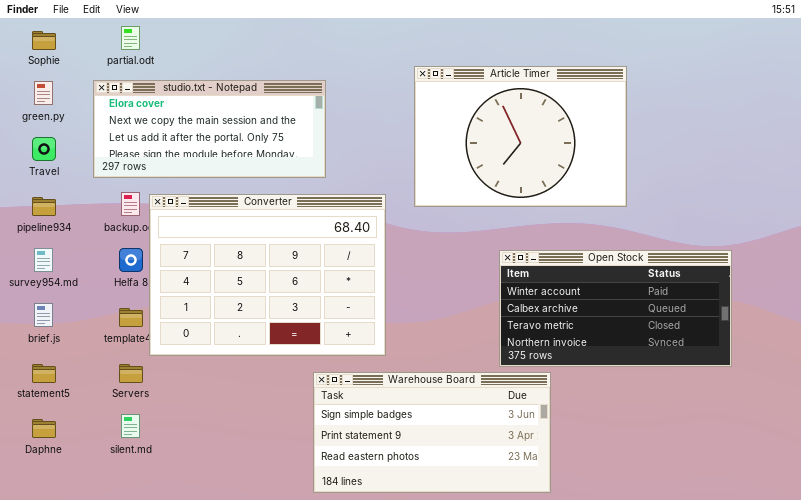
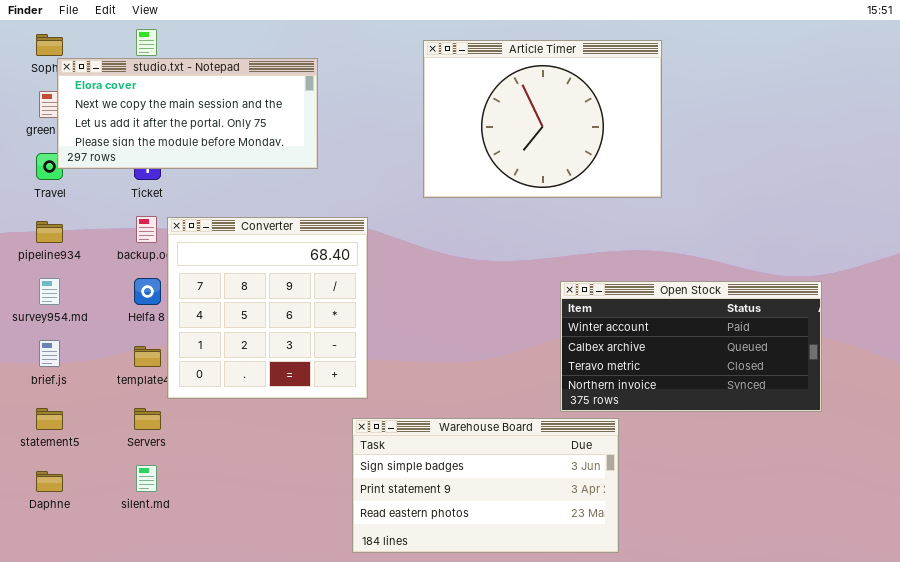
Article Timer: [414,66,627,207] -> [423,40,662,198], moved
studio.txt - Notepad: [93,80,326,178] -> [57,58,318,169], moved
Converter: [149,194,386,356] -> [167,217,368,399], resized

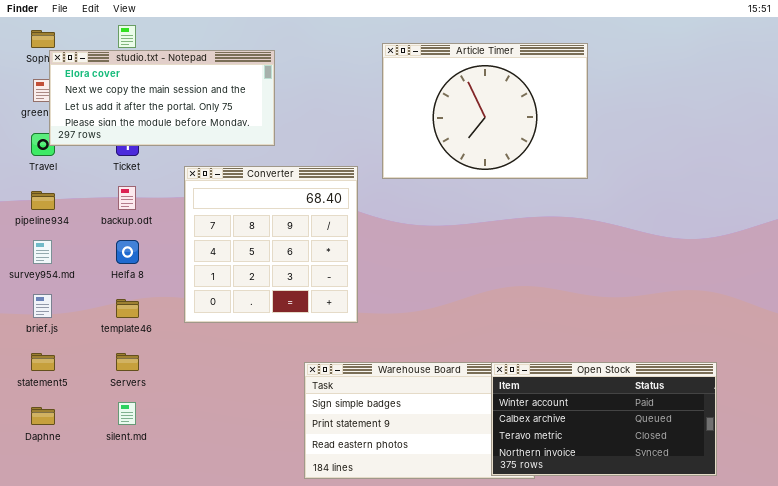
Article Timer: [423,40,662,198] -> [382,43,588,179], moved
Converter: [167,217,368,399] -> [184,166,358,323], moved
Open Stock: [560,281,822,412] -> [491,362,717,476], moved

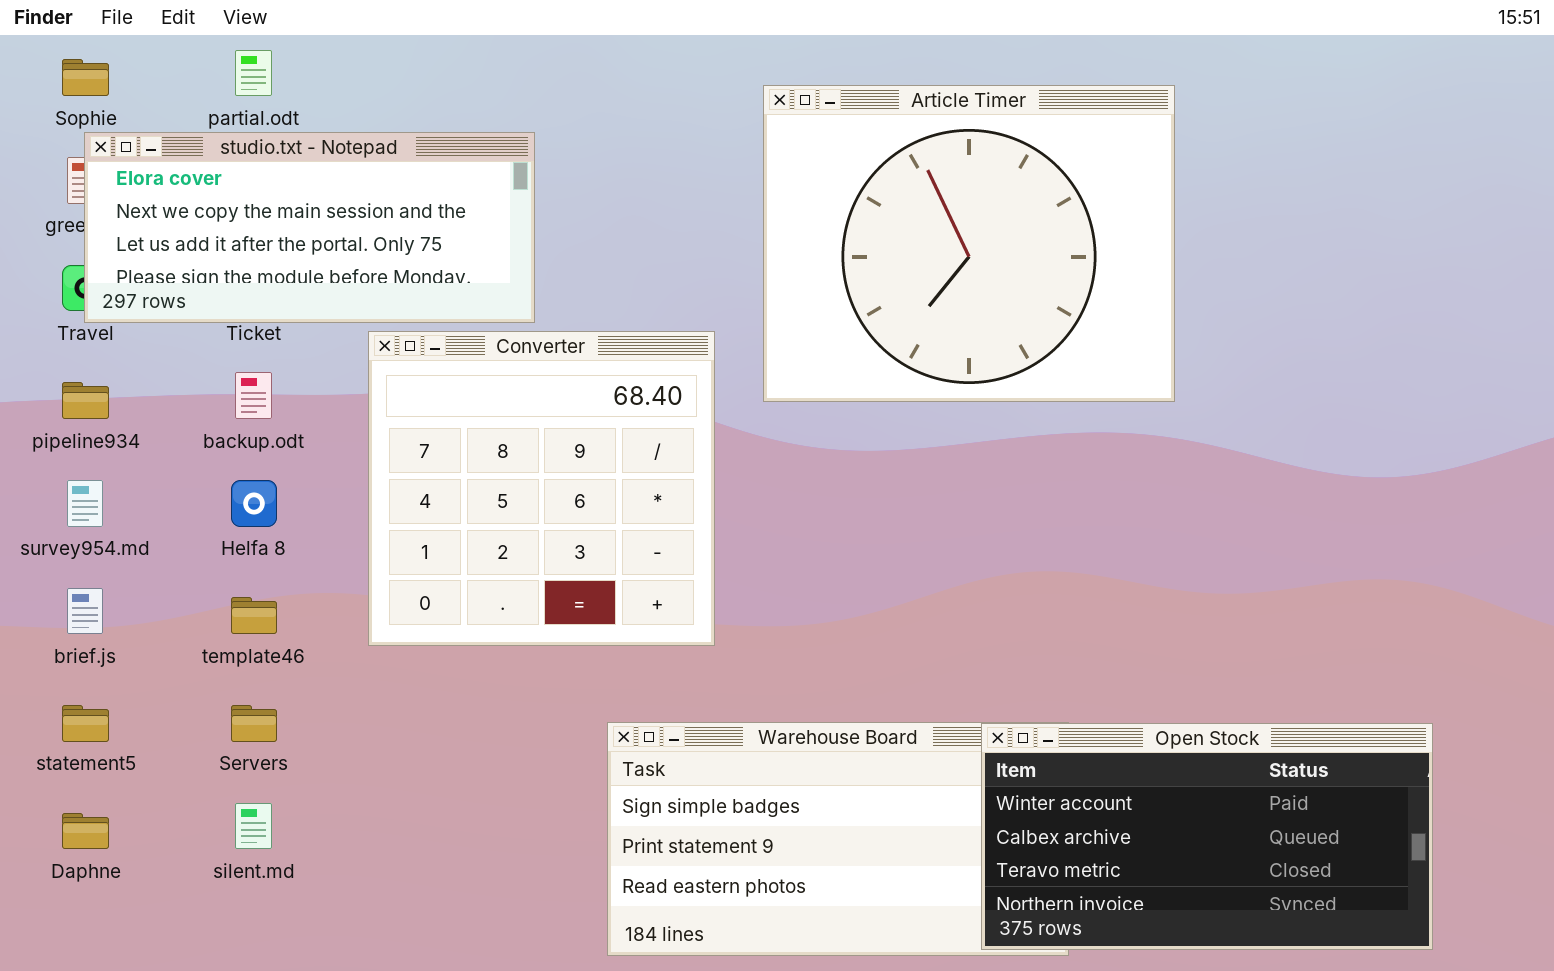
Article Timer: [382,43,588,179] -> [763,85,1175,402], resized
studio.txt - Notepad: [49,50,275,146] -> [84,132,535,323], moved

